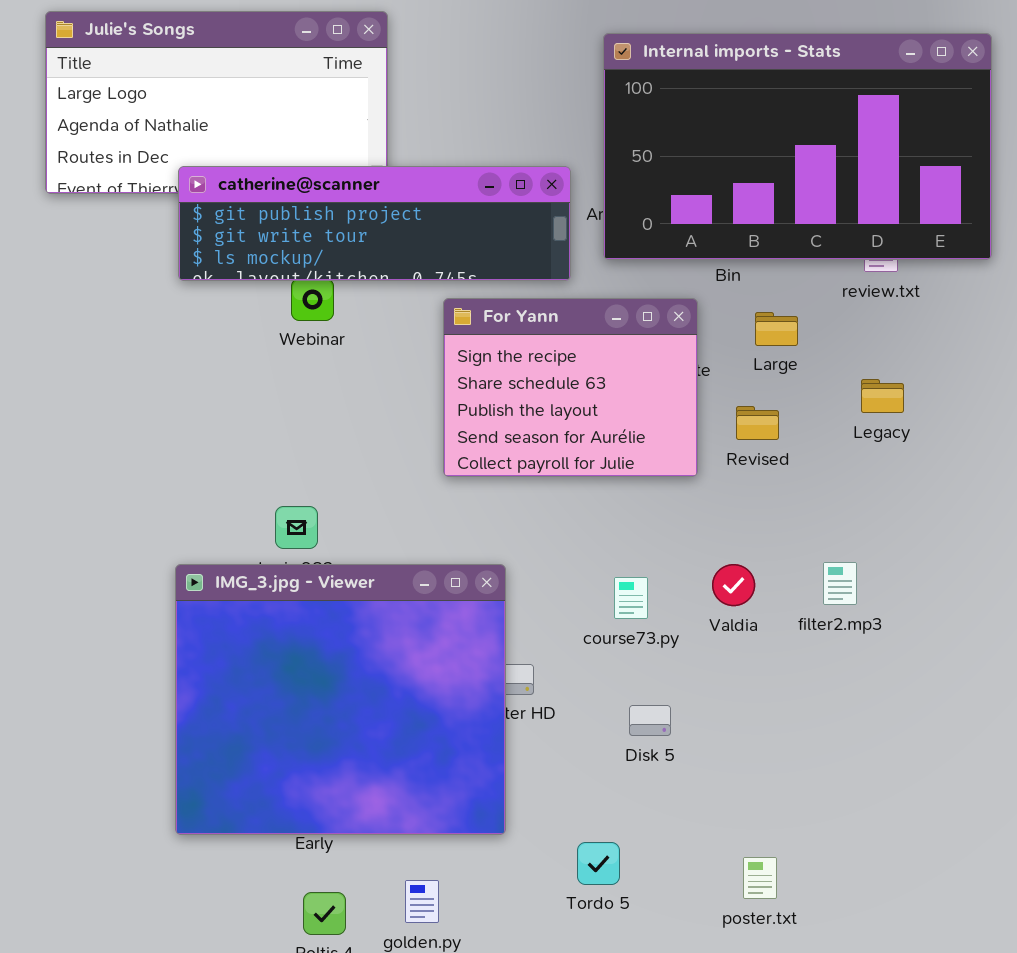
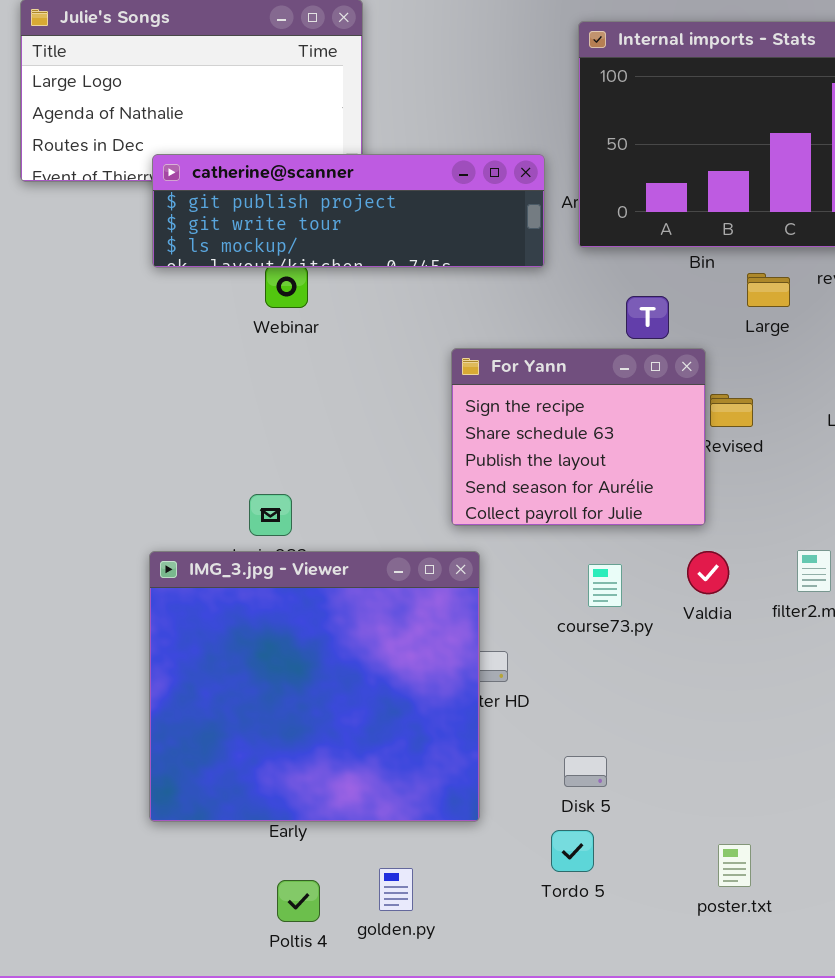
For Yann: [443,298,698,477] -> [451,348,706,526], moved
Large: [755,312,798,346] -> [747,273,790,307], moved
Disk 5: [629,705,671,736] -> [564,756,607,787], moved

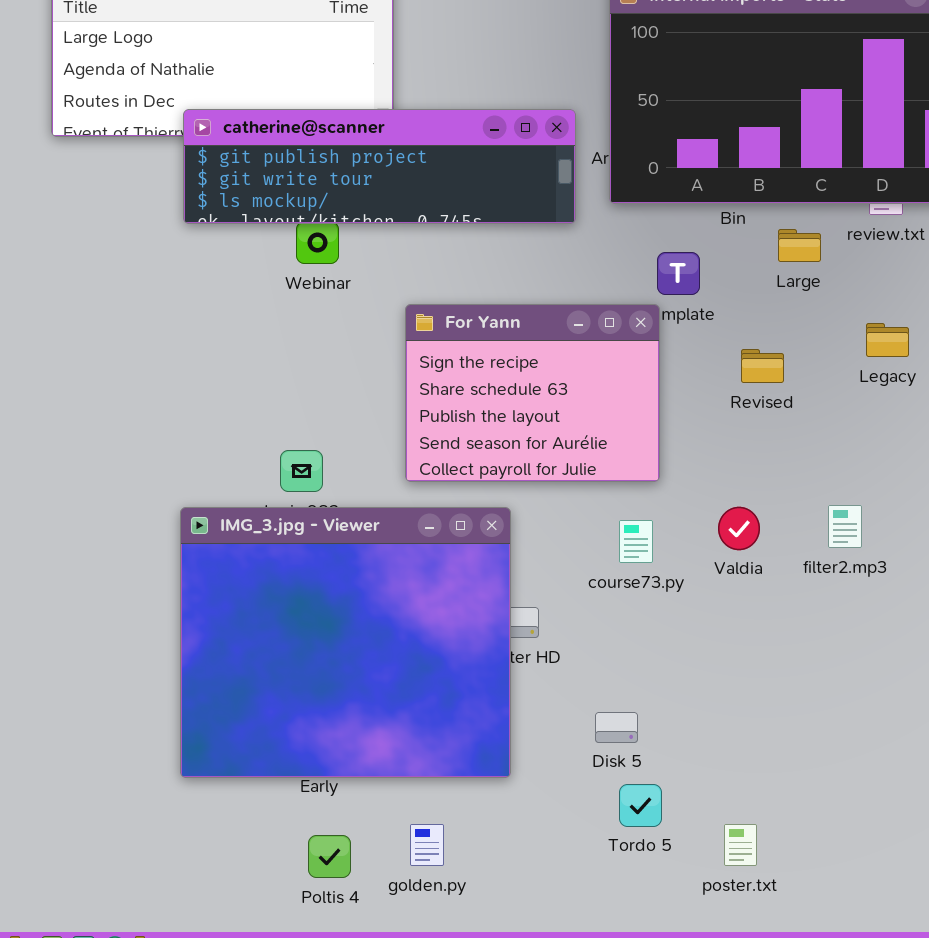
For Yann: [451,348,706,526] -> [405,304,660,482], moved
Tordo 5: [551,830,594,872] -> [619,784,662,827], moved
poster.txt: [718,844,751,887] -> [724,824,757,866], moved

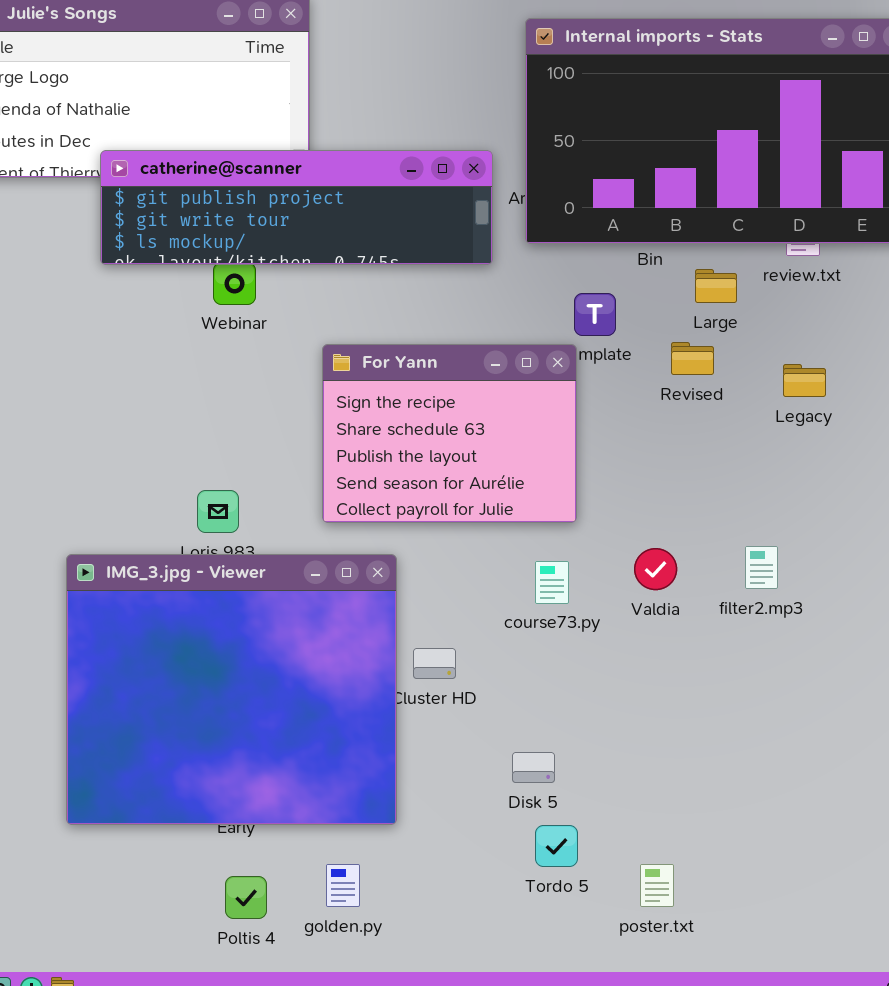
Revised: [741,349,784,383] -> [671,342,714,375], moved
IMG_3.jpg - Viewer: [180,507,511,778] -> [66,554,397,825], moved

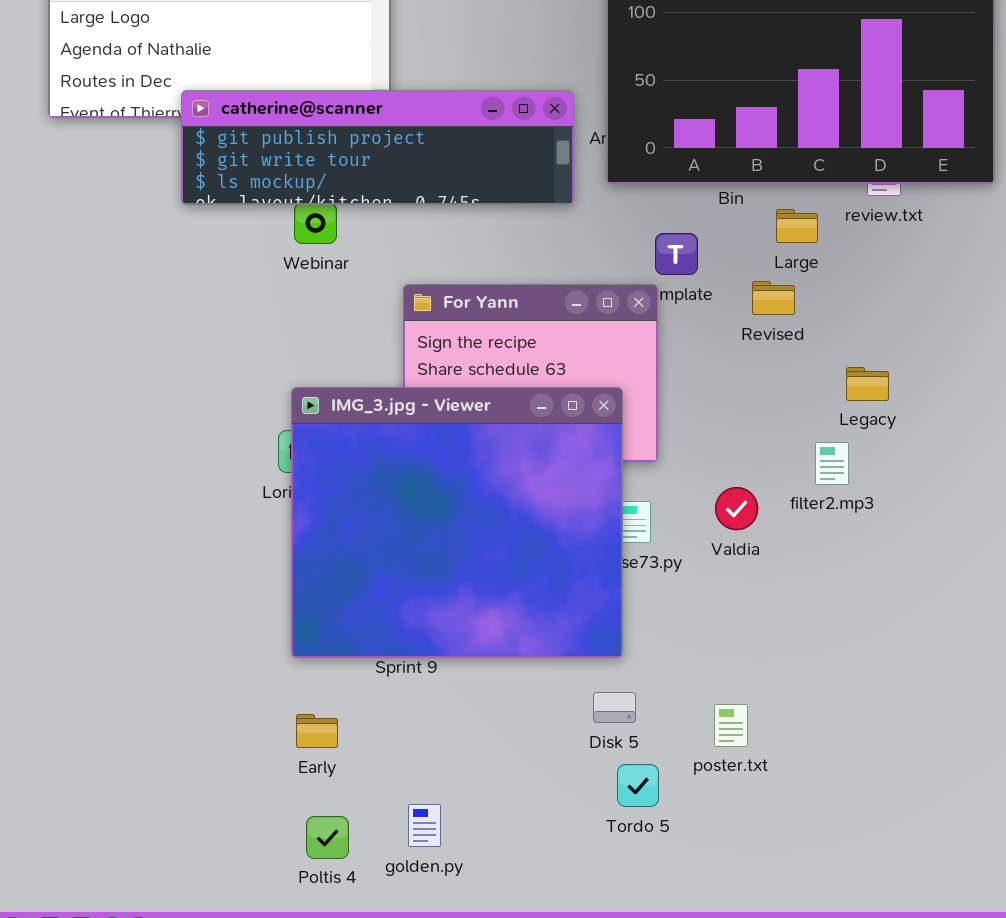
Legacy: [783,364,826,397] -> [846,367,889,401], moved
filter2.mp3: [745,546,778,589] -> [815,442,849,485], moved
IMG_3.jpg - Viewer: [66,554,397,825] -> [291,387,623,658], moved
poster.txt: [640,864,674,907] -> [714,704,748,747], moved

